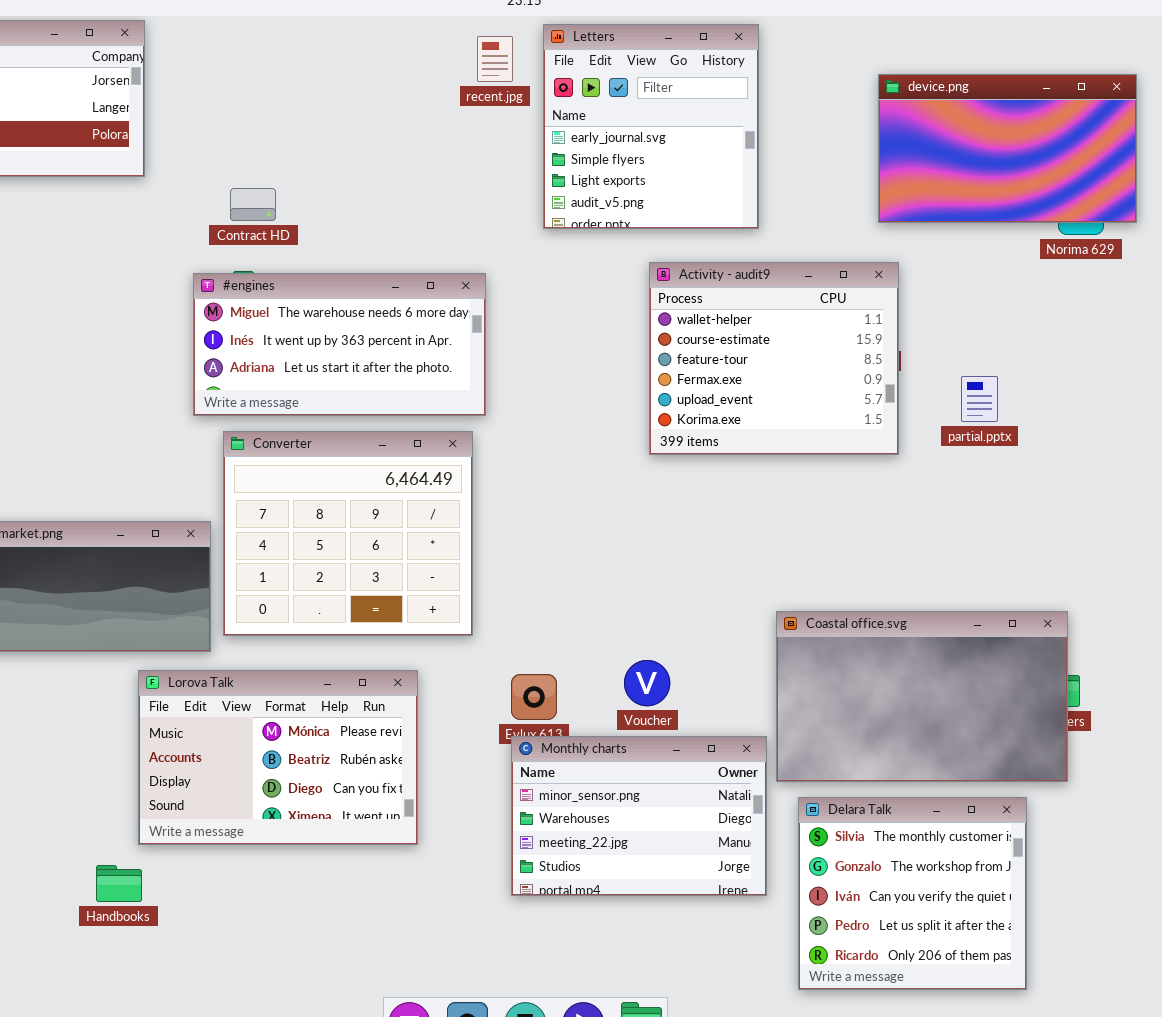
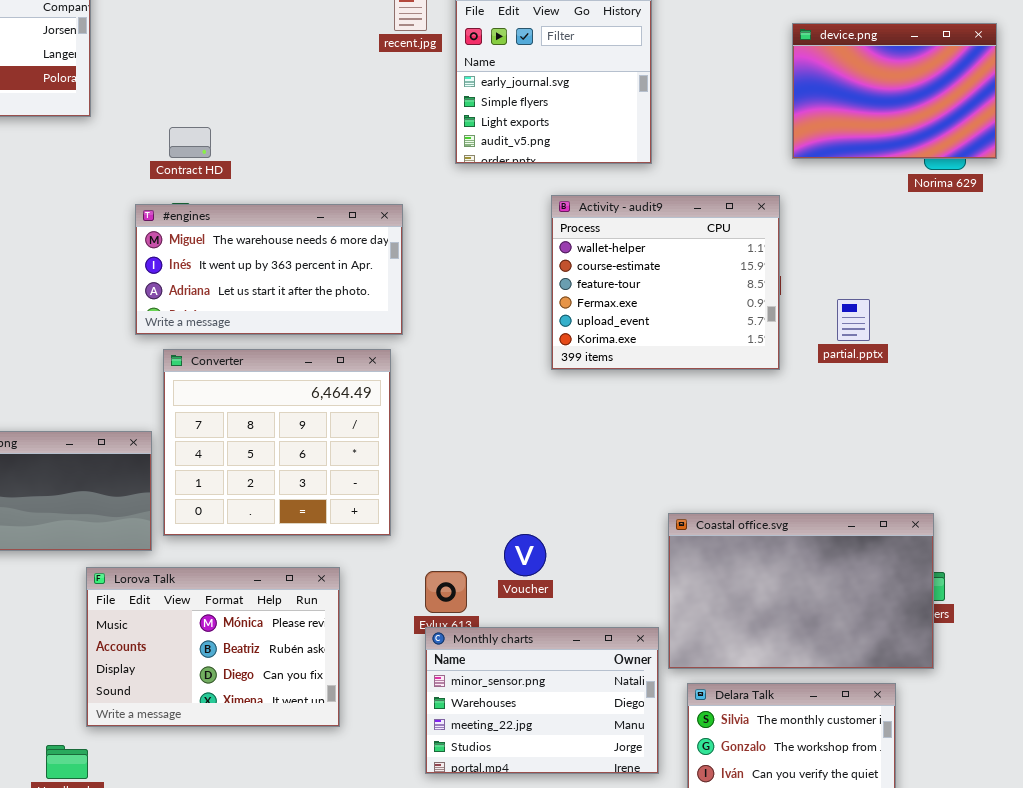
device.png: [878,74,1137,223] -> [792,23,997,159], resized
Voucher: [624,660,670,706] -> [504,534,546,576], moved

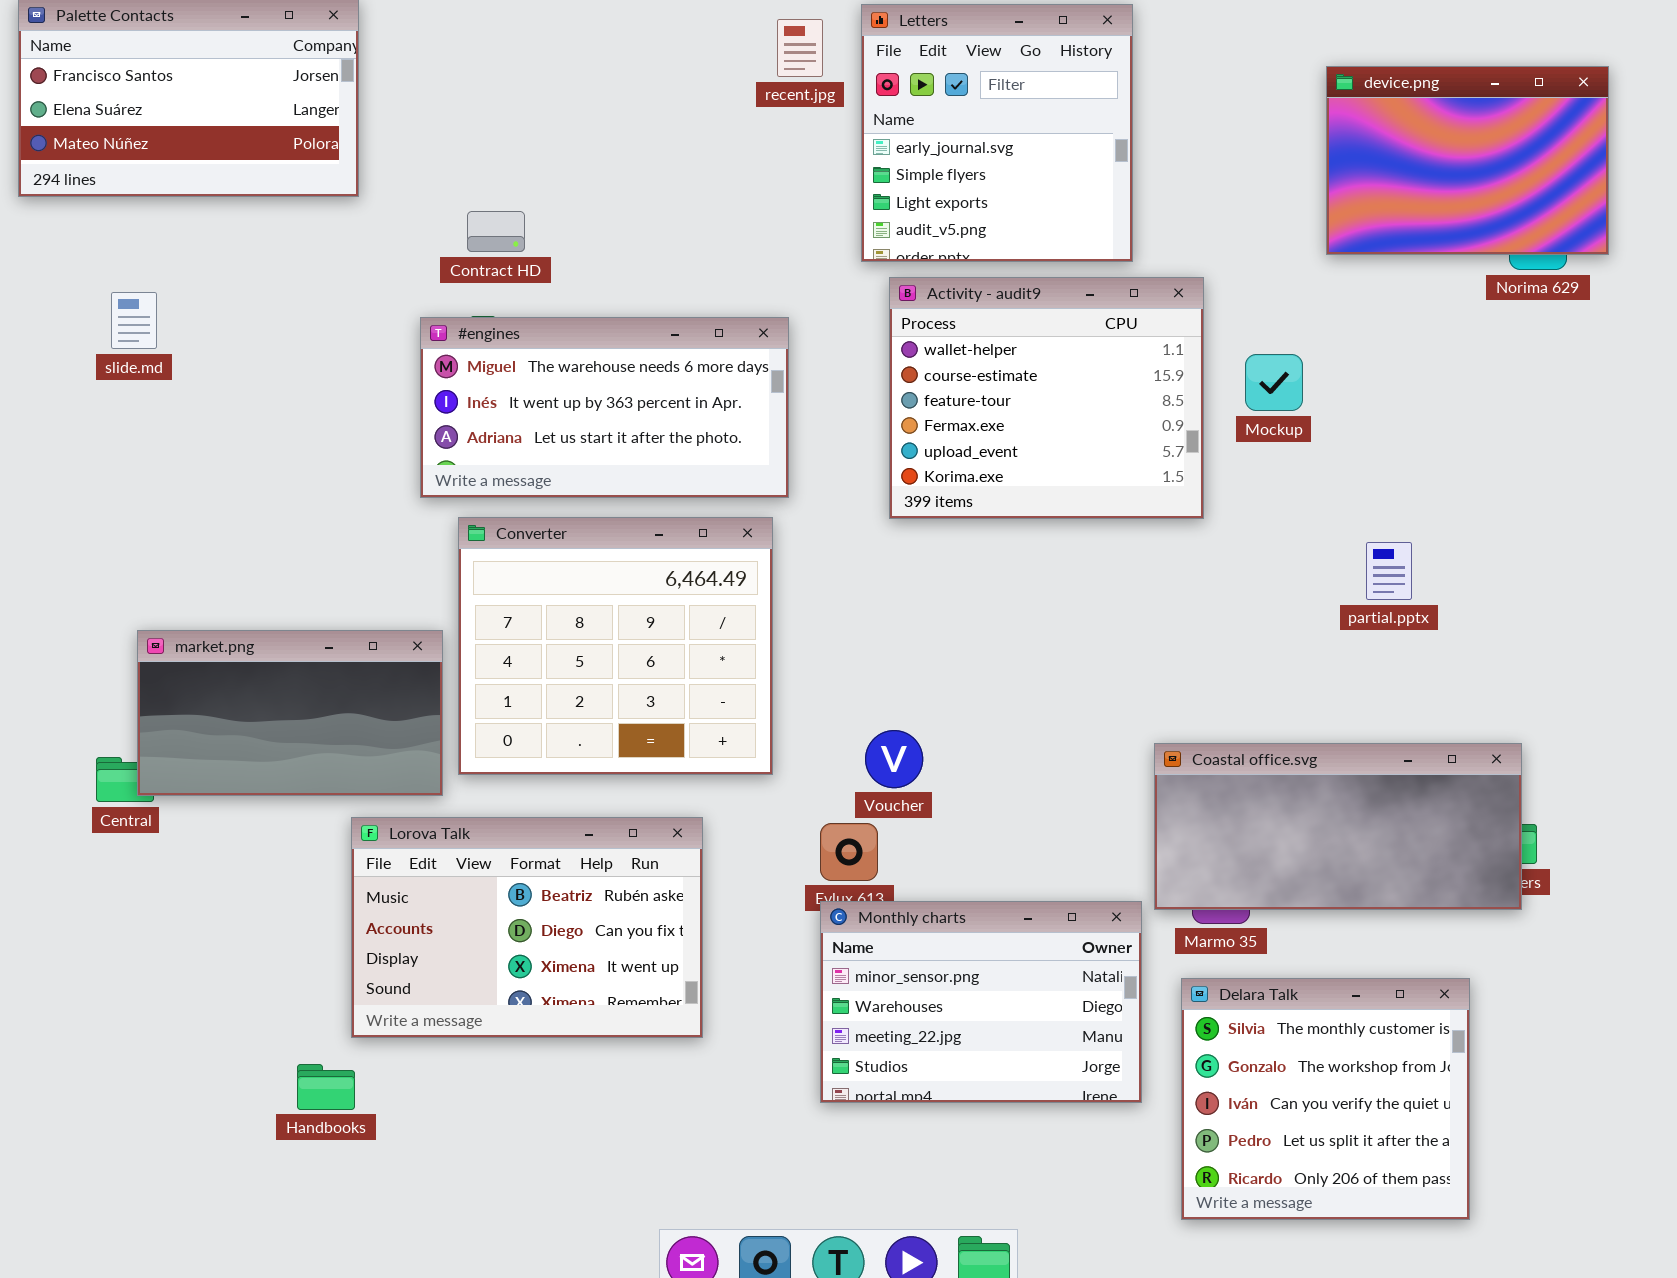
Activity - audit9: [551,195,780,370] -> [889,277,1204,519], moved
partial.pptx: [837,299,870,341] -> [1366,542,1412,600], moved
Coastal office.svg: [668,513,934,669] -> [1154,743,1522,910], resized
Voucher: [504,534,546,576] -> [865,730,923,788], moved
Lorova Talk: [86,567,340,727] -> [351,817,703,1038], scrolled down 1 row

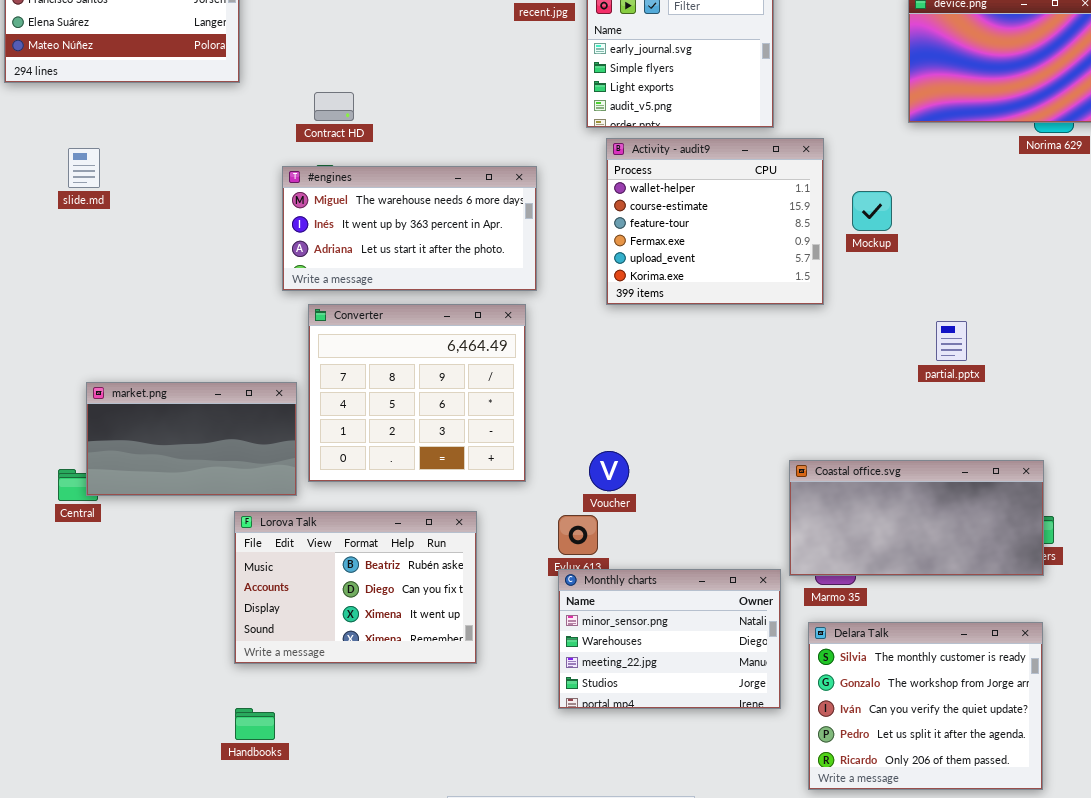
Delara Talk: [1181,978,1470,1220] -> [808,622,1043,790], resized
Handbooks: [297,1064,355,1110] -> [235,708,275,740], moved

